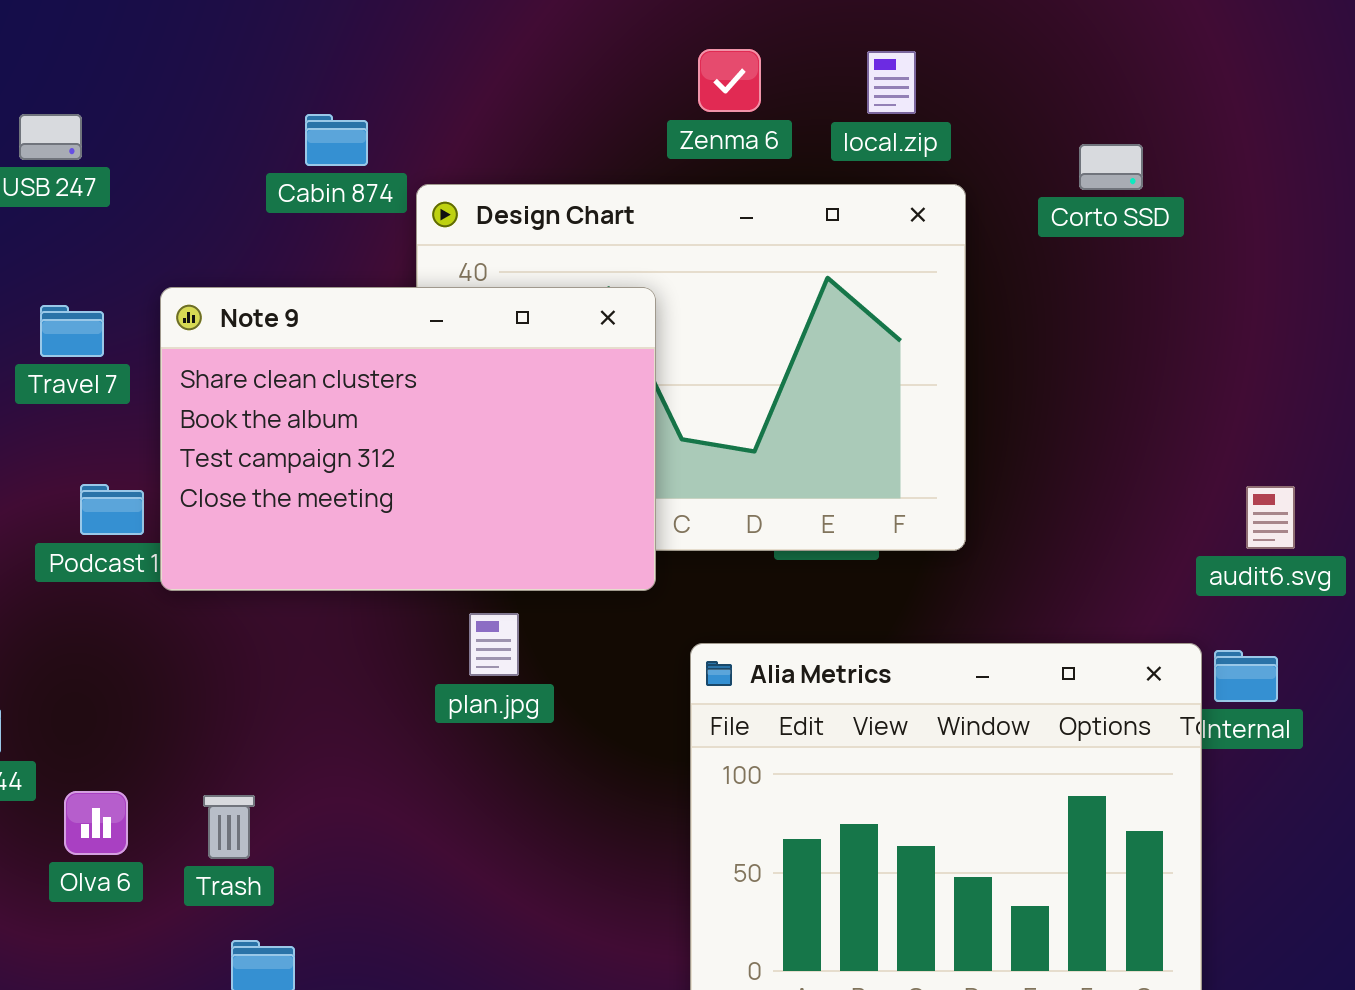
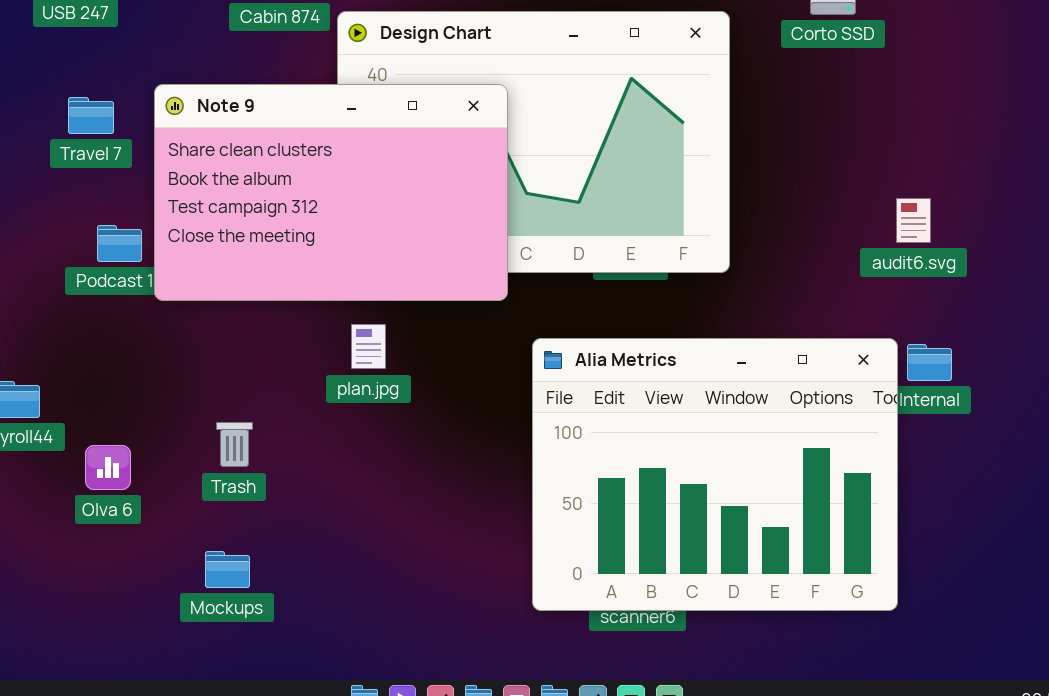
audit6.svg: [1246,486,1295,549] -> [896,198,931,243], moved
plan.jpg: [469,613,519,676] -> [351,324,386,369], moved
Trash: [203,795,255,859] -> [216,422,253,467], moved

